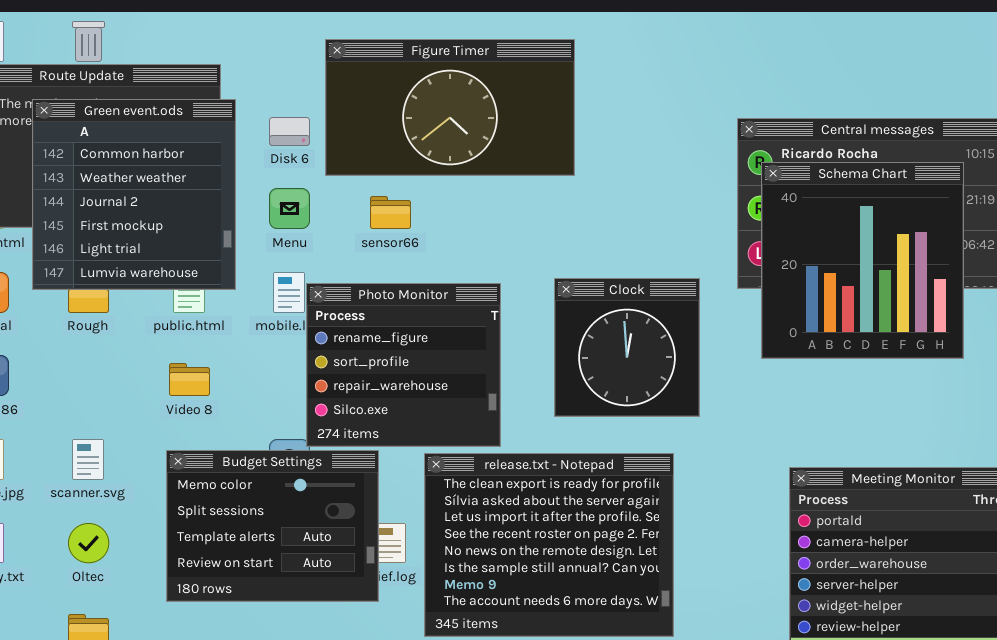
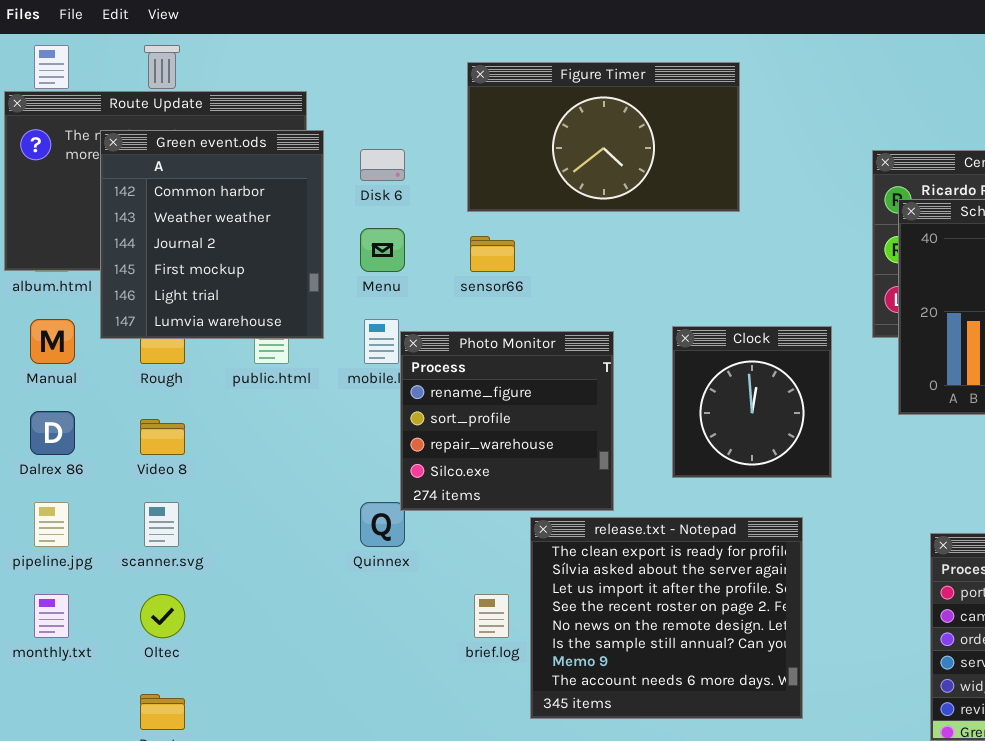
Figure Timer: [325,39,575,176] -> [467,62,740,212], moved
Video 8: [169,363,210,396] -> [140,419,185,455], moved
Budget Settings: [166,450,379,602] -> none, closed

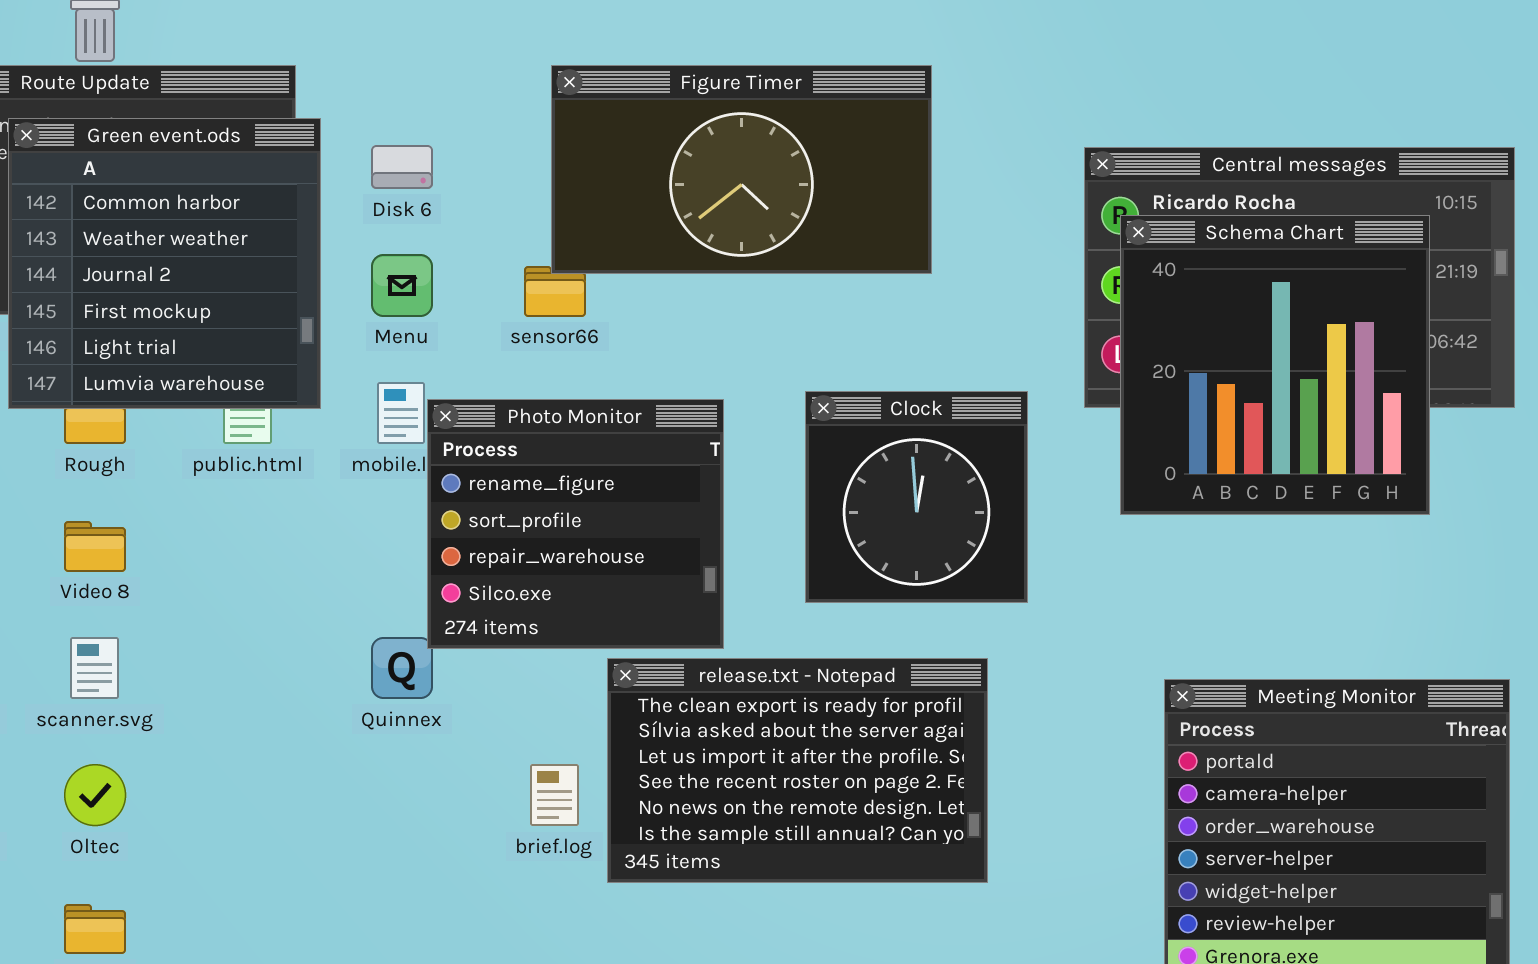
Figure Timer: [467,62,740,212] -> [551,65,932,274], moved
release.txt - Notepad: [530,517,803,719] -> [607,658,988,883], resized

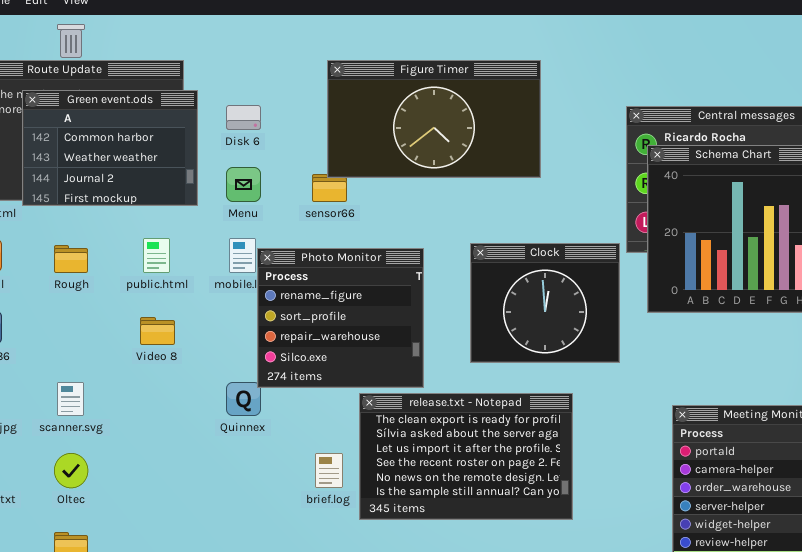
Green event.ods: [8,118,321,409] -> [22,90,198,206], resized
Clock: [805,391,1028,603] -> [470,243,620,363], resized
Video 8: [64,521,126,572] -> [140,317,175,345], moved

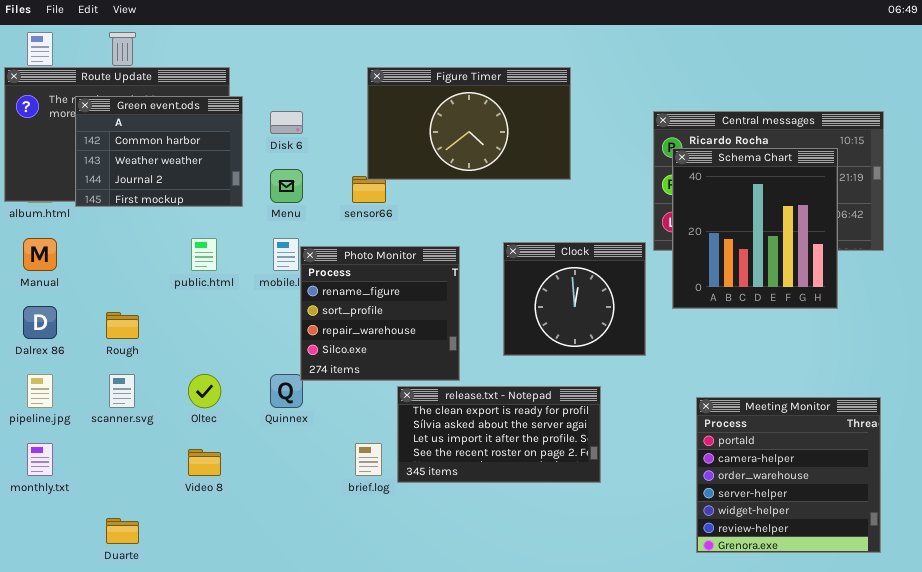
Rough: [54,245,88,273] -> [106,312,139,339], moved
Video 8: [140,317,175,345] -> [188,449,221,476], moved
release.txt - Notepad: [359,393,573,520] -> [397,386,601,483], resized
Oltec: [54,453,88,488] -> [188,374,221,408], moved

